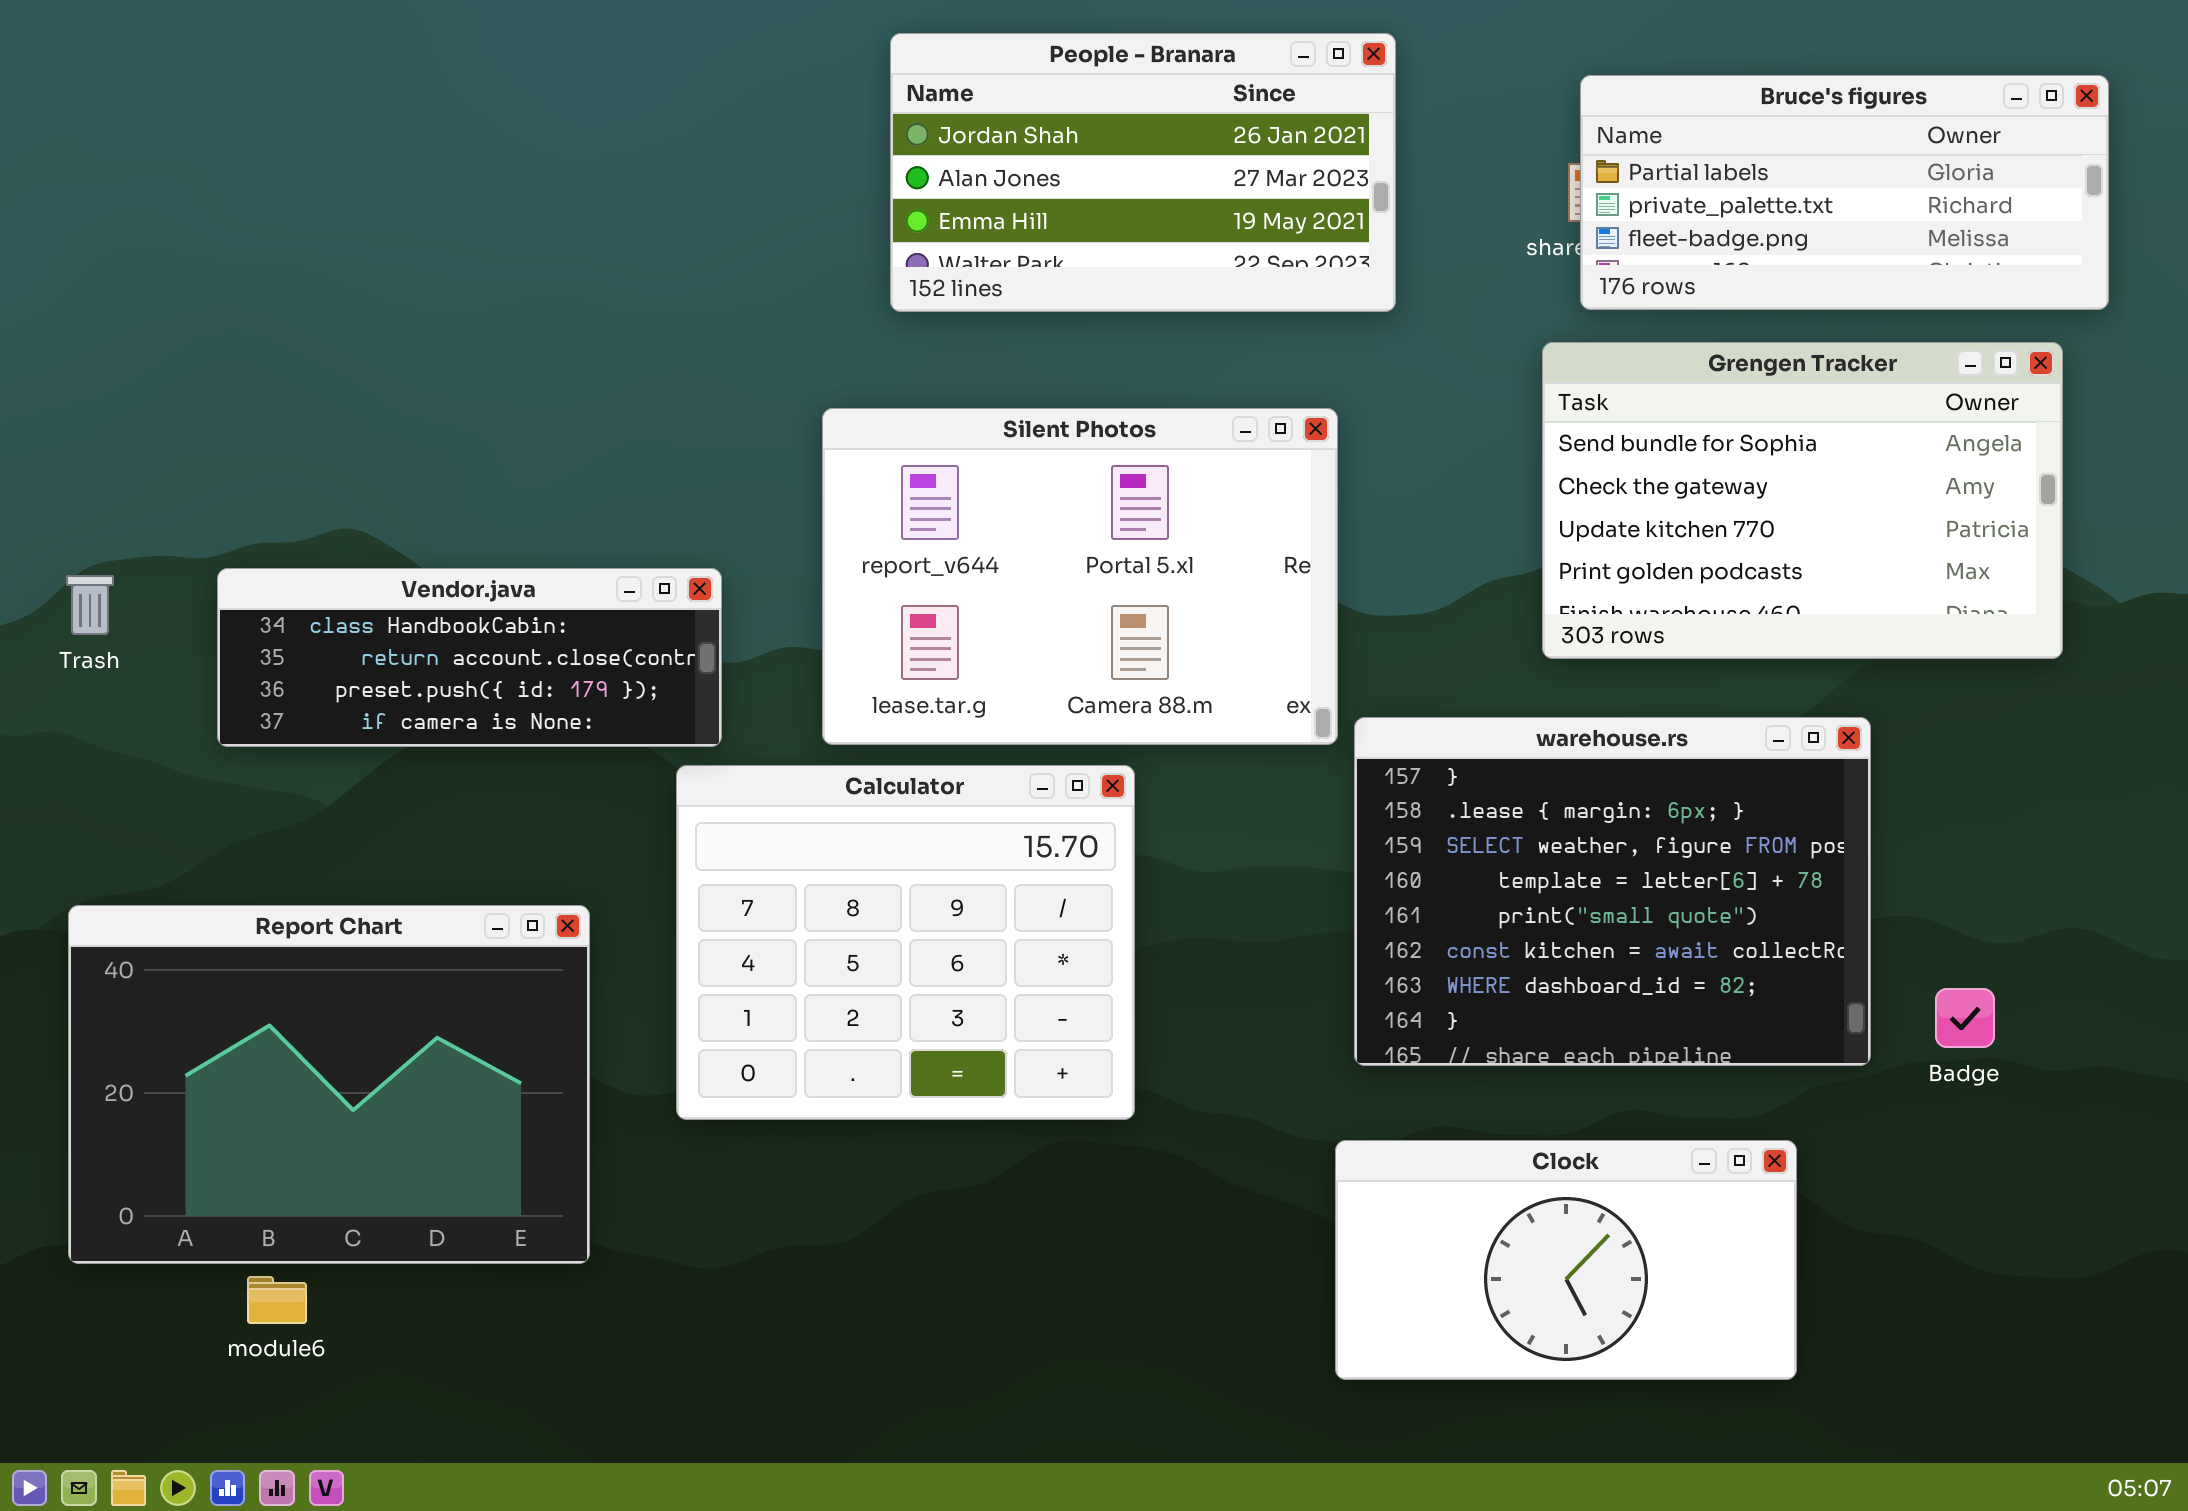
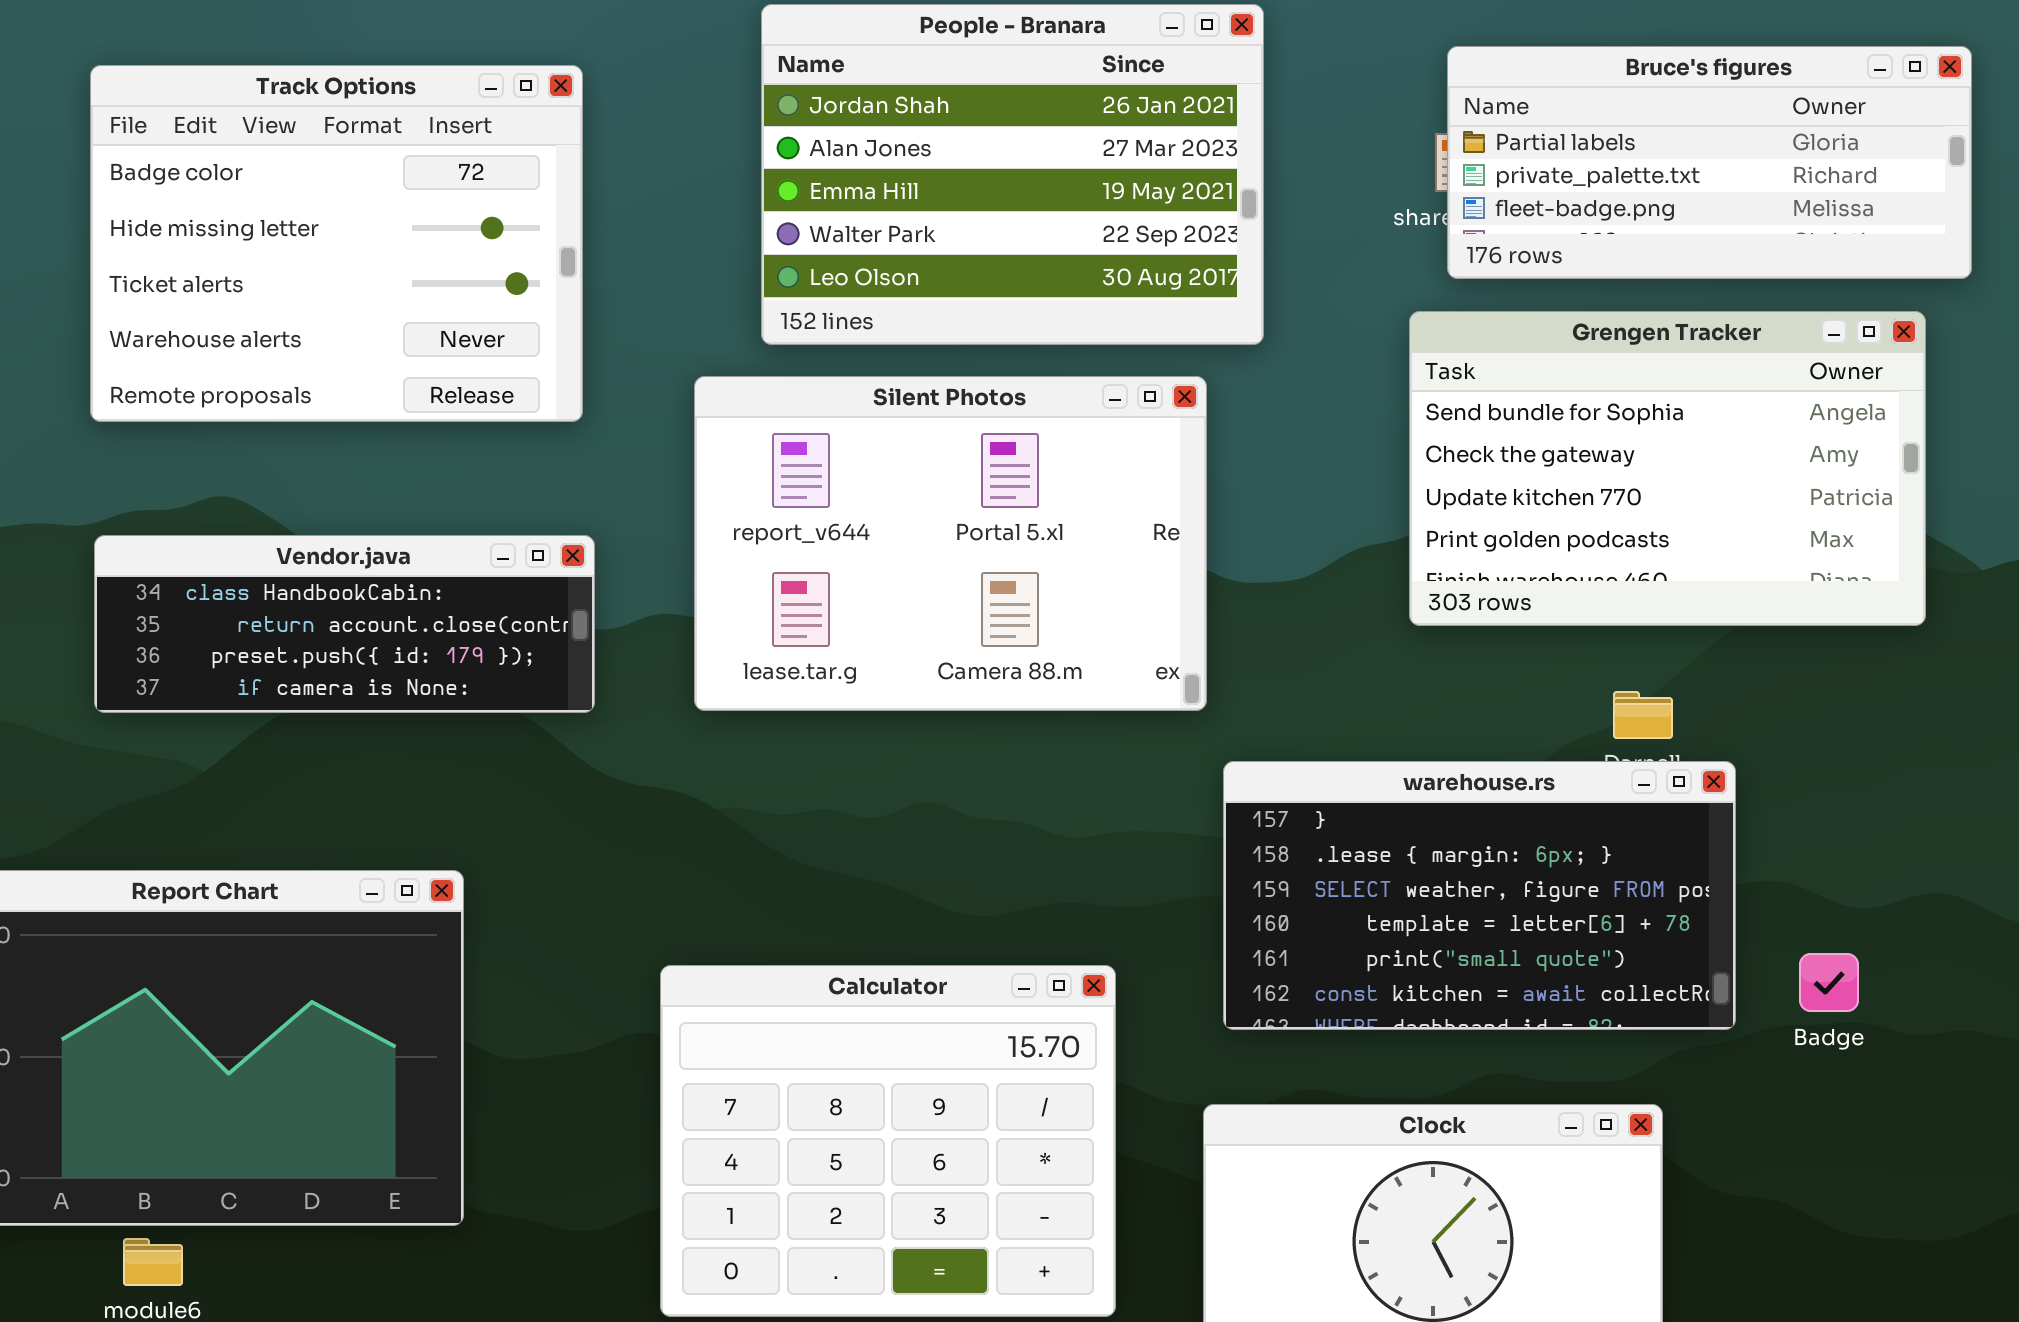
People - Branara: [890,33,1396,312] -> [761,4,1264,345], resized
Track Options: none -> [90,65,583,422], opened
warehouse.rs: [1354,717,1871,1066] -> [1223,761,1736,1030], resized
Calculator: [676,765,1135,1120] -> [660,965,1116,1317], moved

